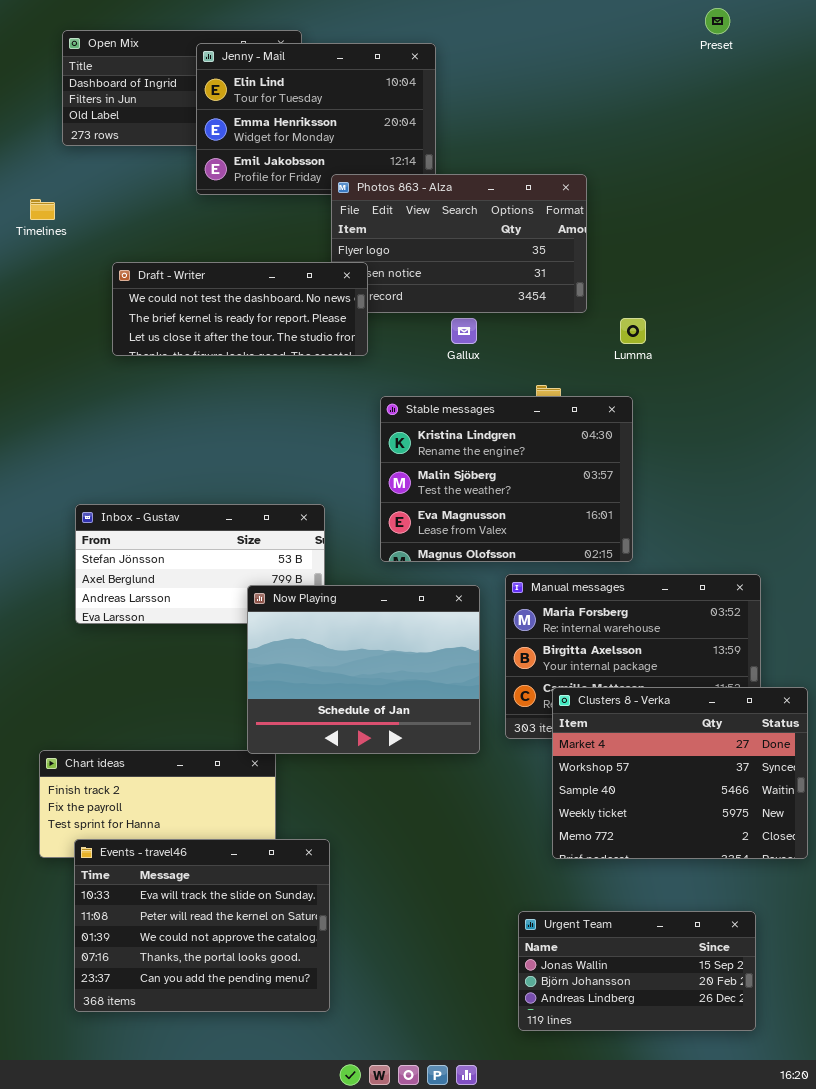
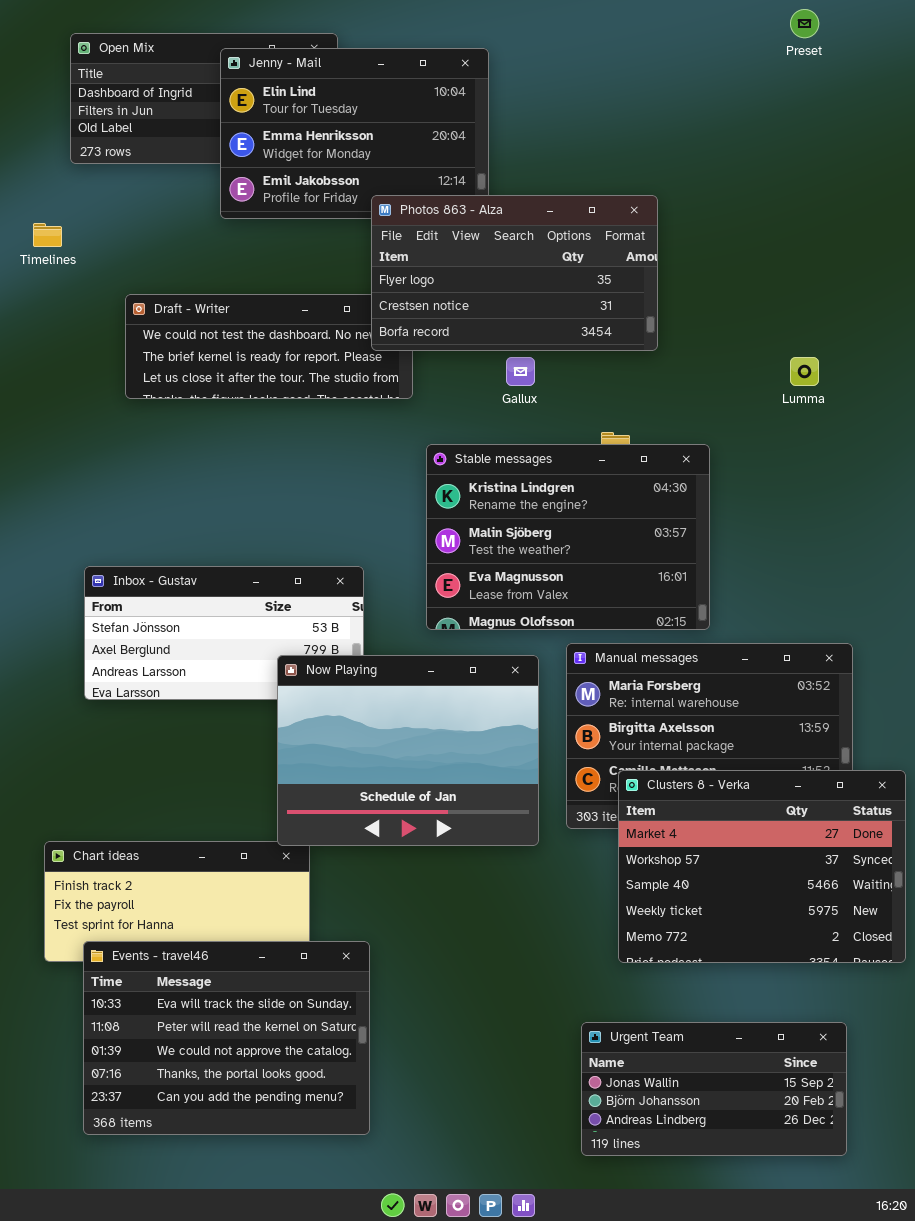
Photos 863 - Alza: [331,174,587,313] -> [371,195,658,351], raised
Lumma: [620,318,646,344] -> [790,357,819,386], moved

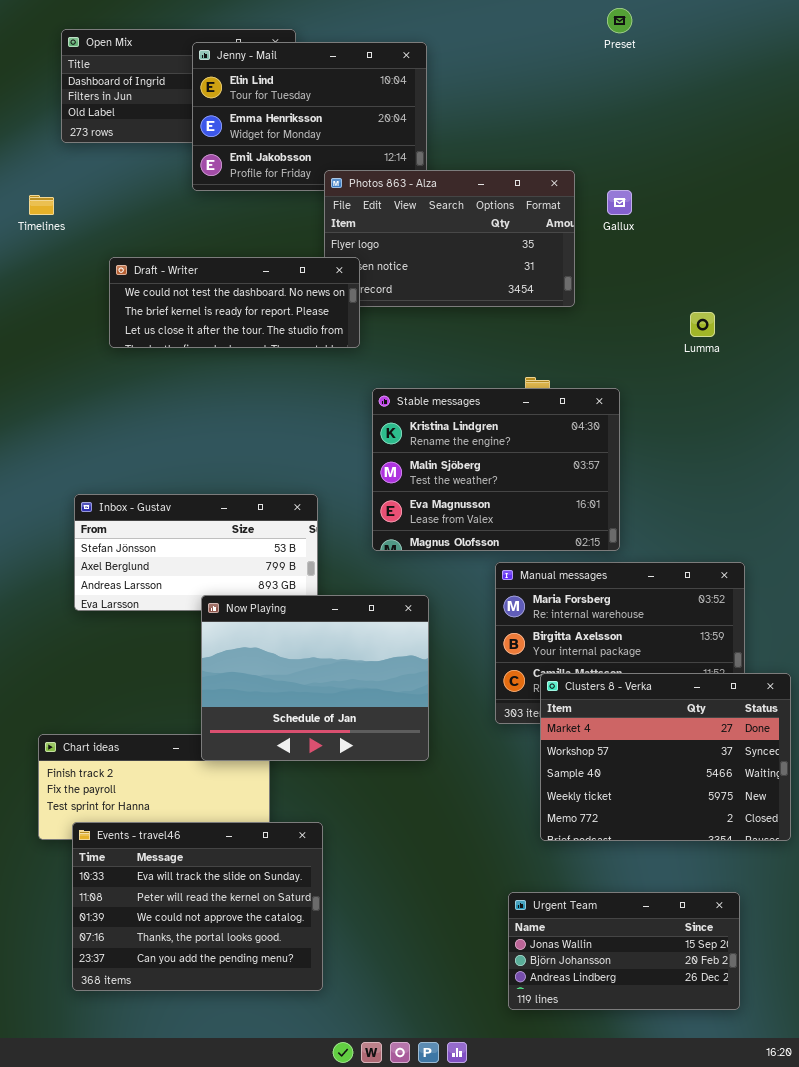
Preset: [790,9,819,38] -> [607,8,632,33], moved
Draft - Writer: [125,294,413,399] -> [109,257,360,348], raised
Gallux: [506,357,535,386] -> [607,190,632,215], moved
Now Playing: [277,655,539,846] -> [201,595,429,761], moved

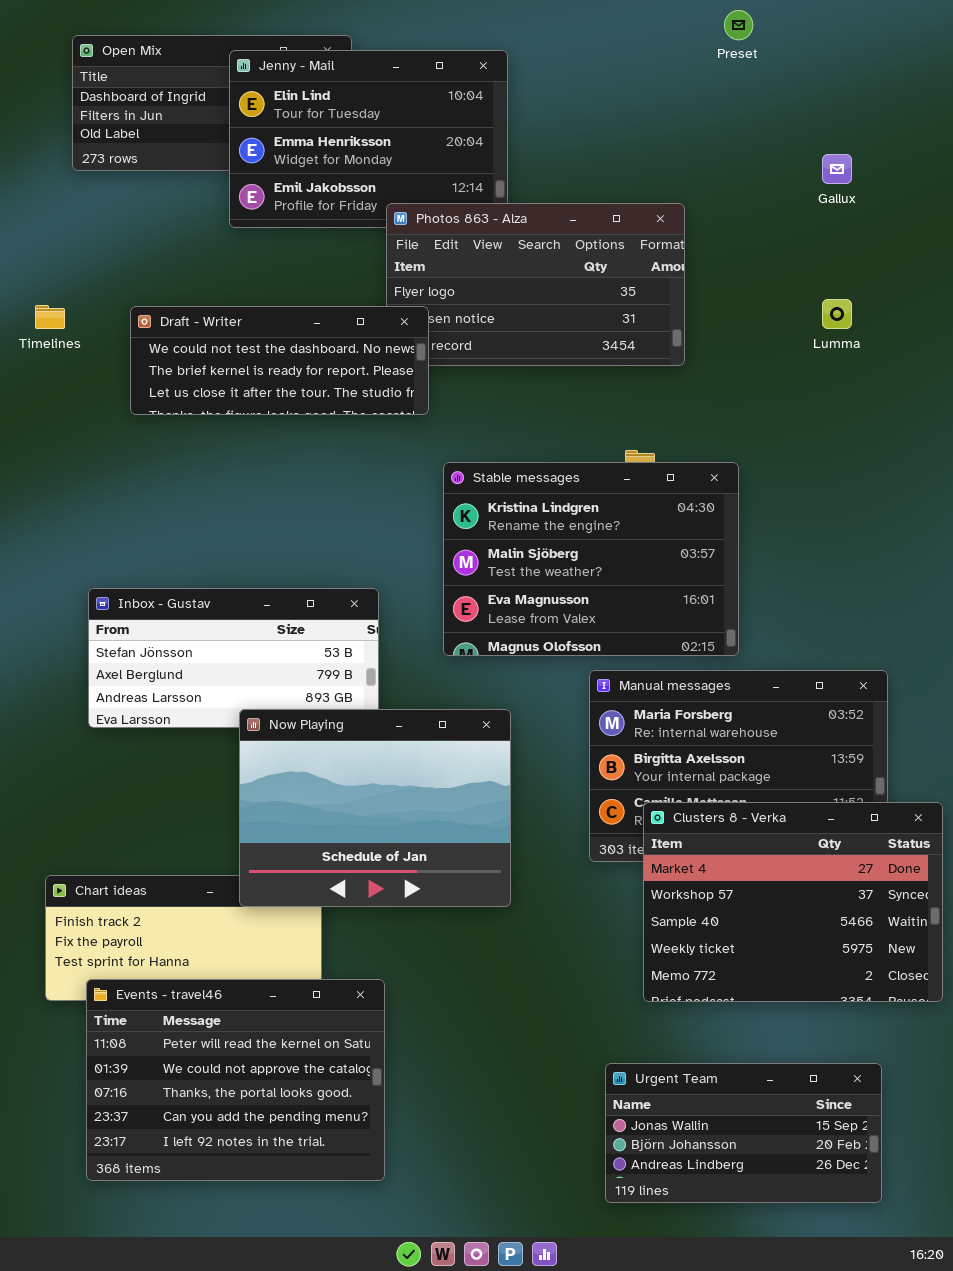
Gallux: [607,190,632,215] -> [822,154,852,184], moved
Timelines: [29,195,54,215] -> [35,305,65,329], moved
Lumma: [690,312,715,337] -> [822,299,852,329], moved
Events - travel46: [72,822,323,991] -> [86,979,385,1181], scrolled down 1 row

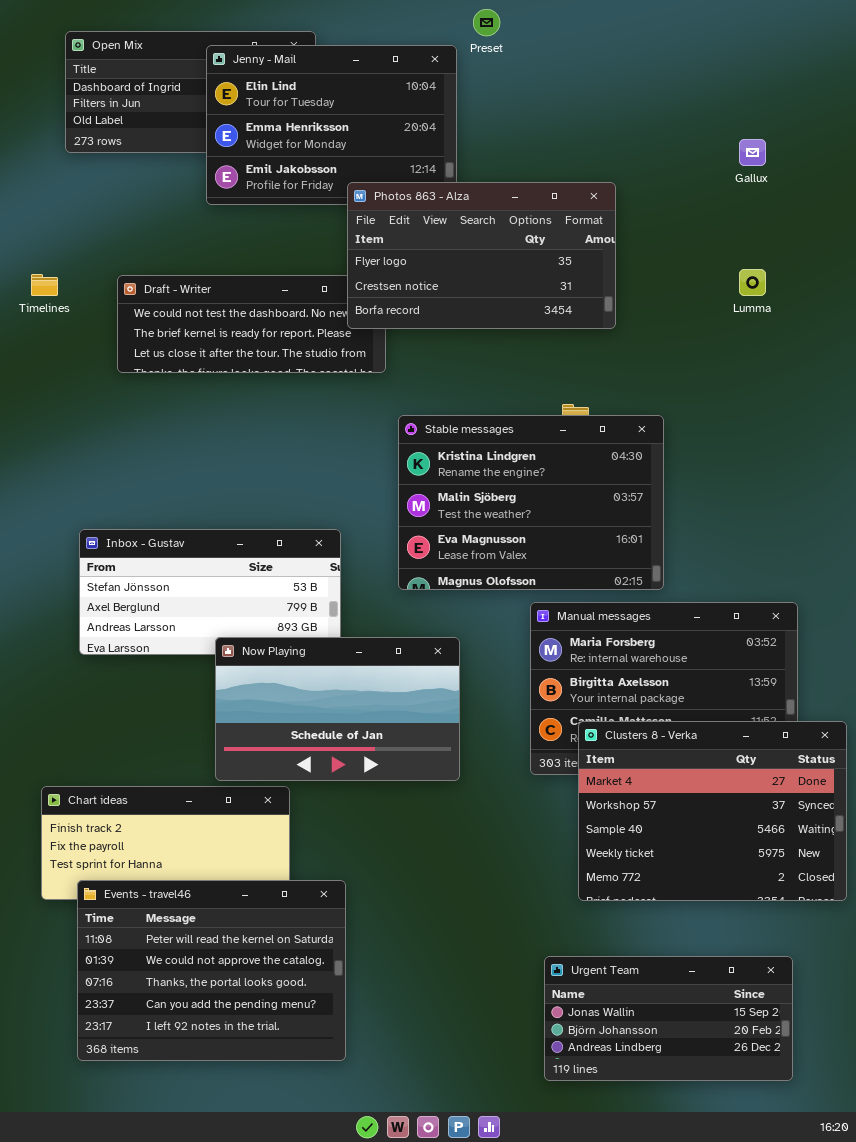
Preset: [724,10,753,40] -> [473,9,500,36], moved
Photos 863 - Alza: [386,203,685,366] -> [347,182,616,329], raised
Now Playing: [239,709,511,907] -> [215,637,460,781], resized

